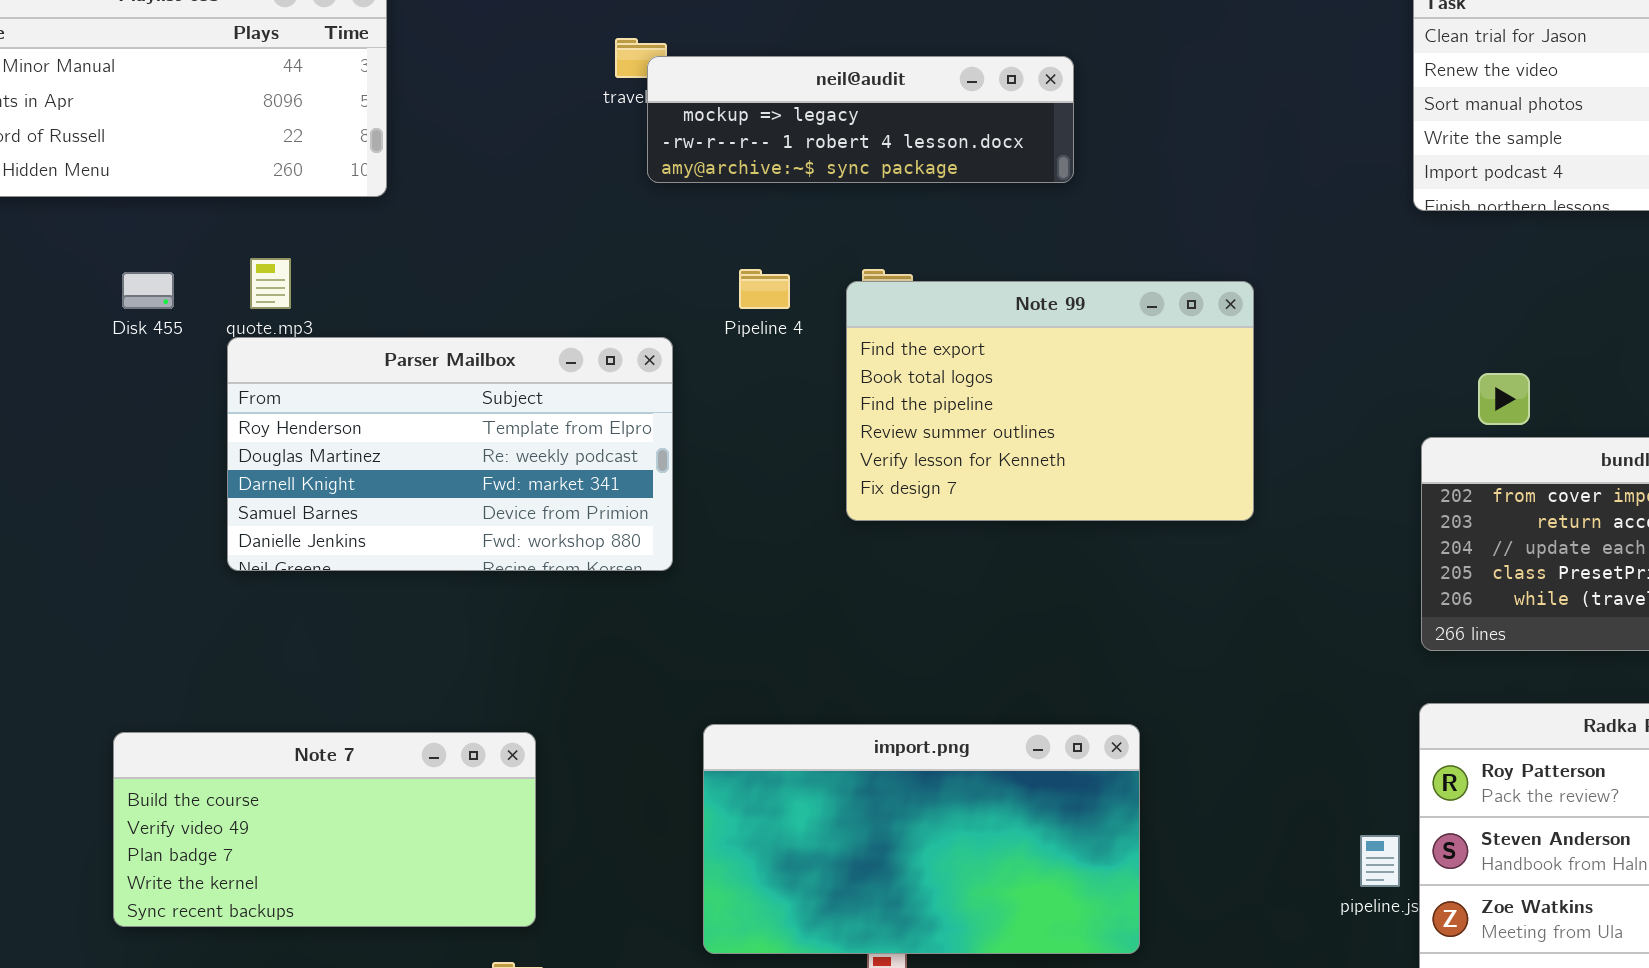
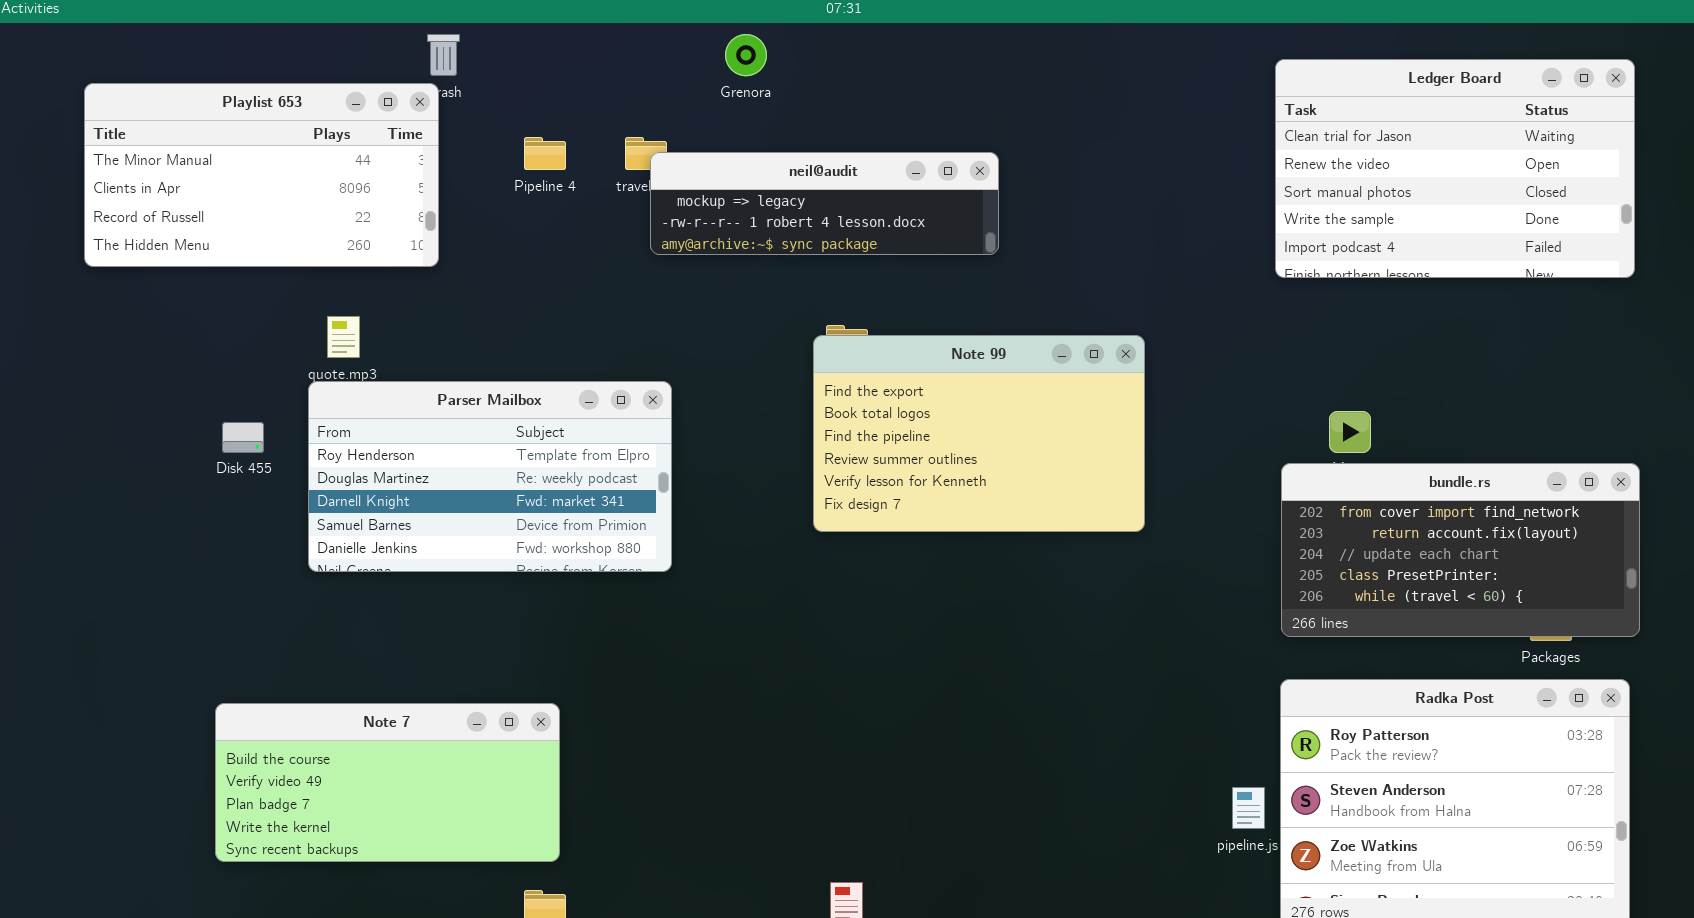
Pipeline 4: [739,269,790,309] -> [524,137,566,170], moved
Disk 455: [122,272,174,309] -> [222,422,264,453], moved
import.png: [703,724,1140,954] -> none, closed

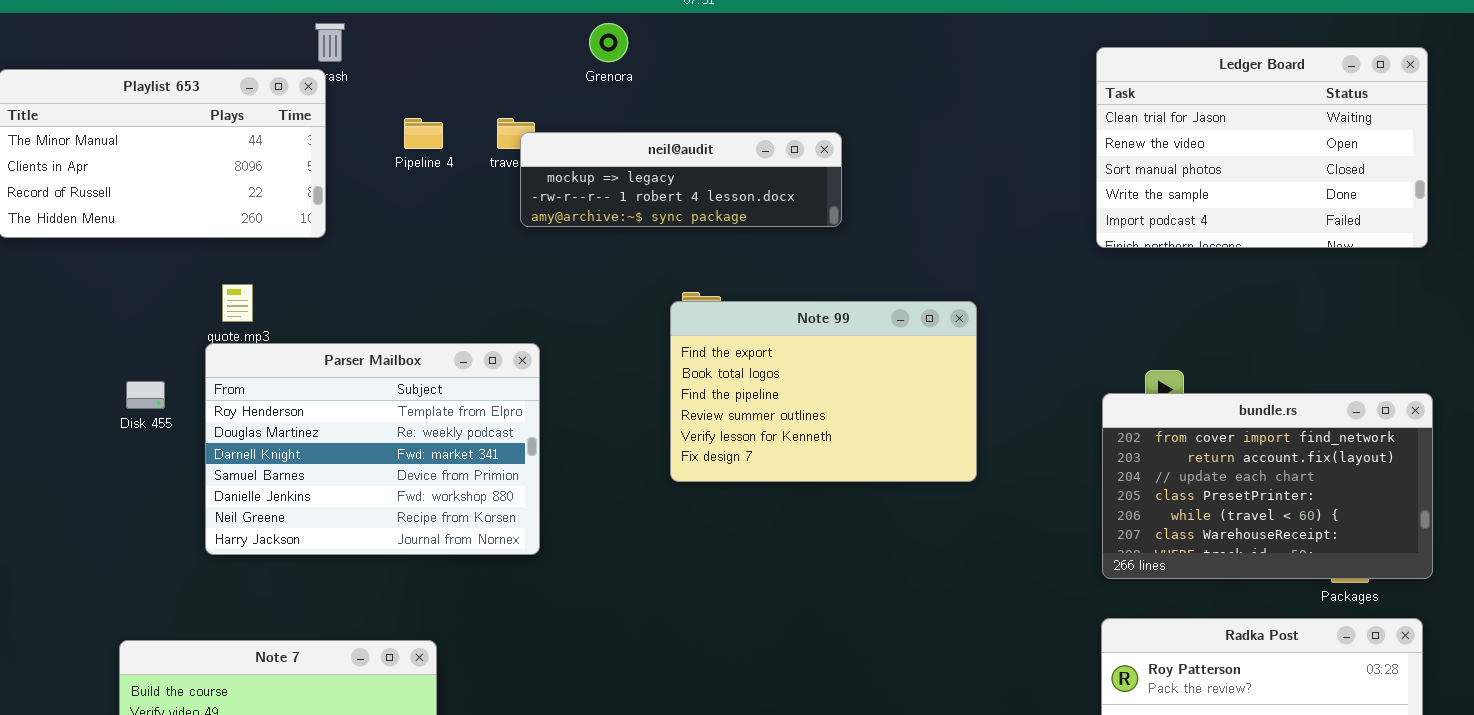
Parser Mailbox: [308,381,672,572] -> [205,343,540,555], resized
bundle.rs: [1281,463,1640,637] -> [1102,393,1433,579], resized

